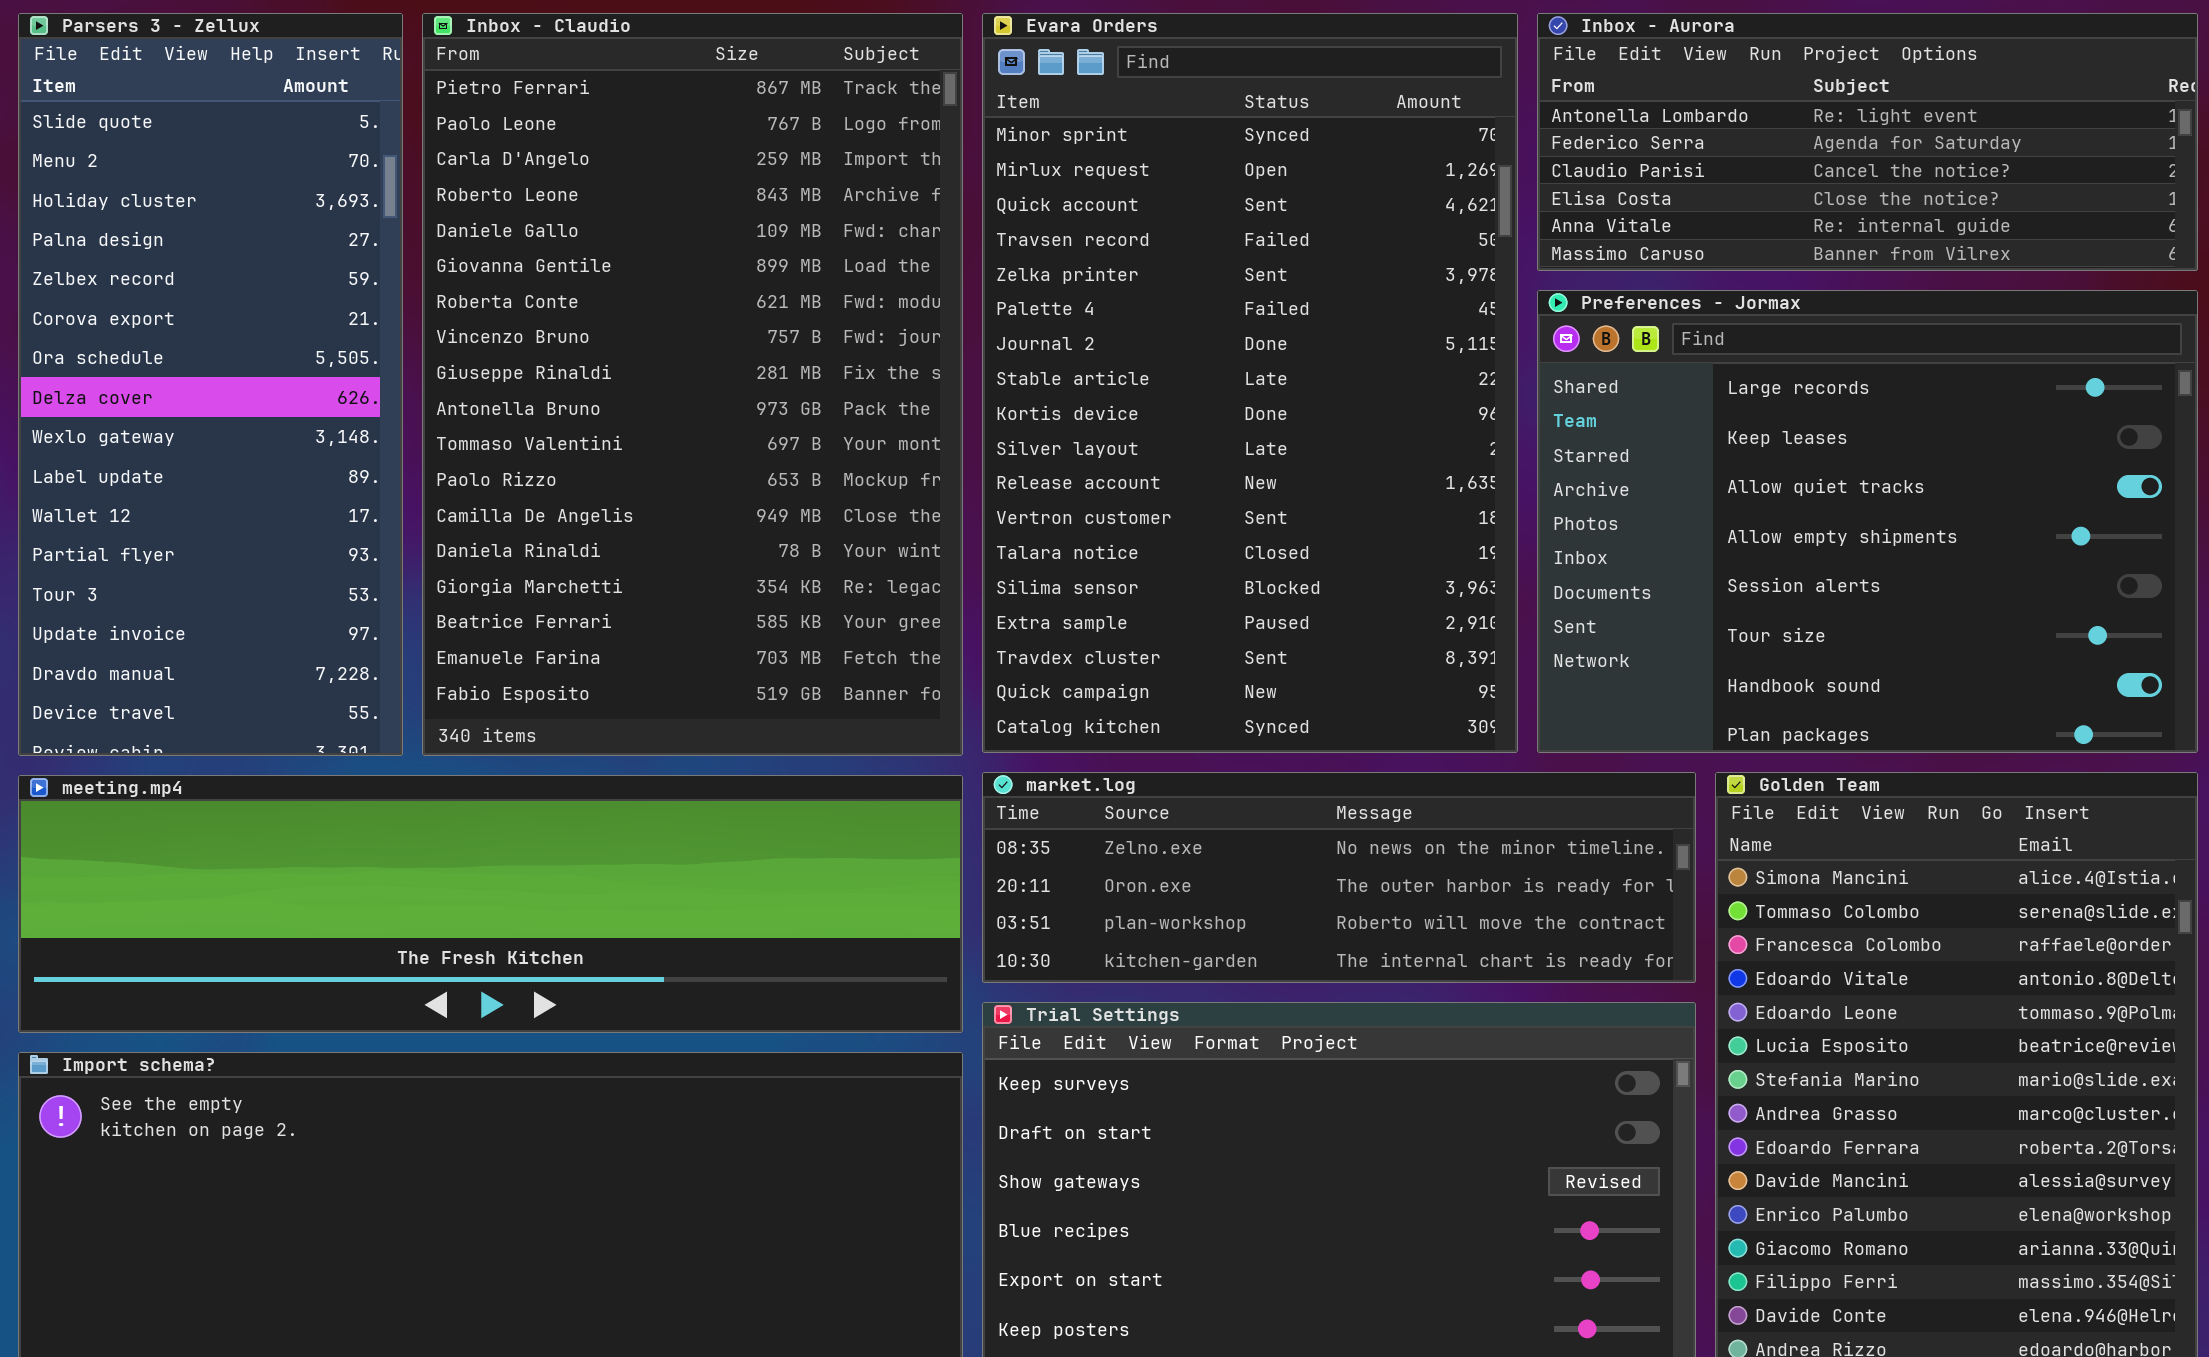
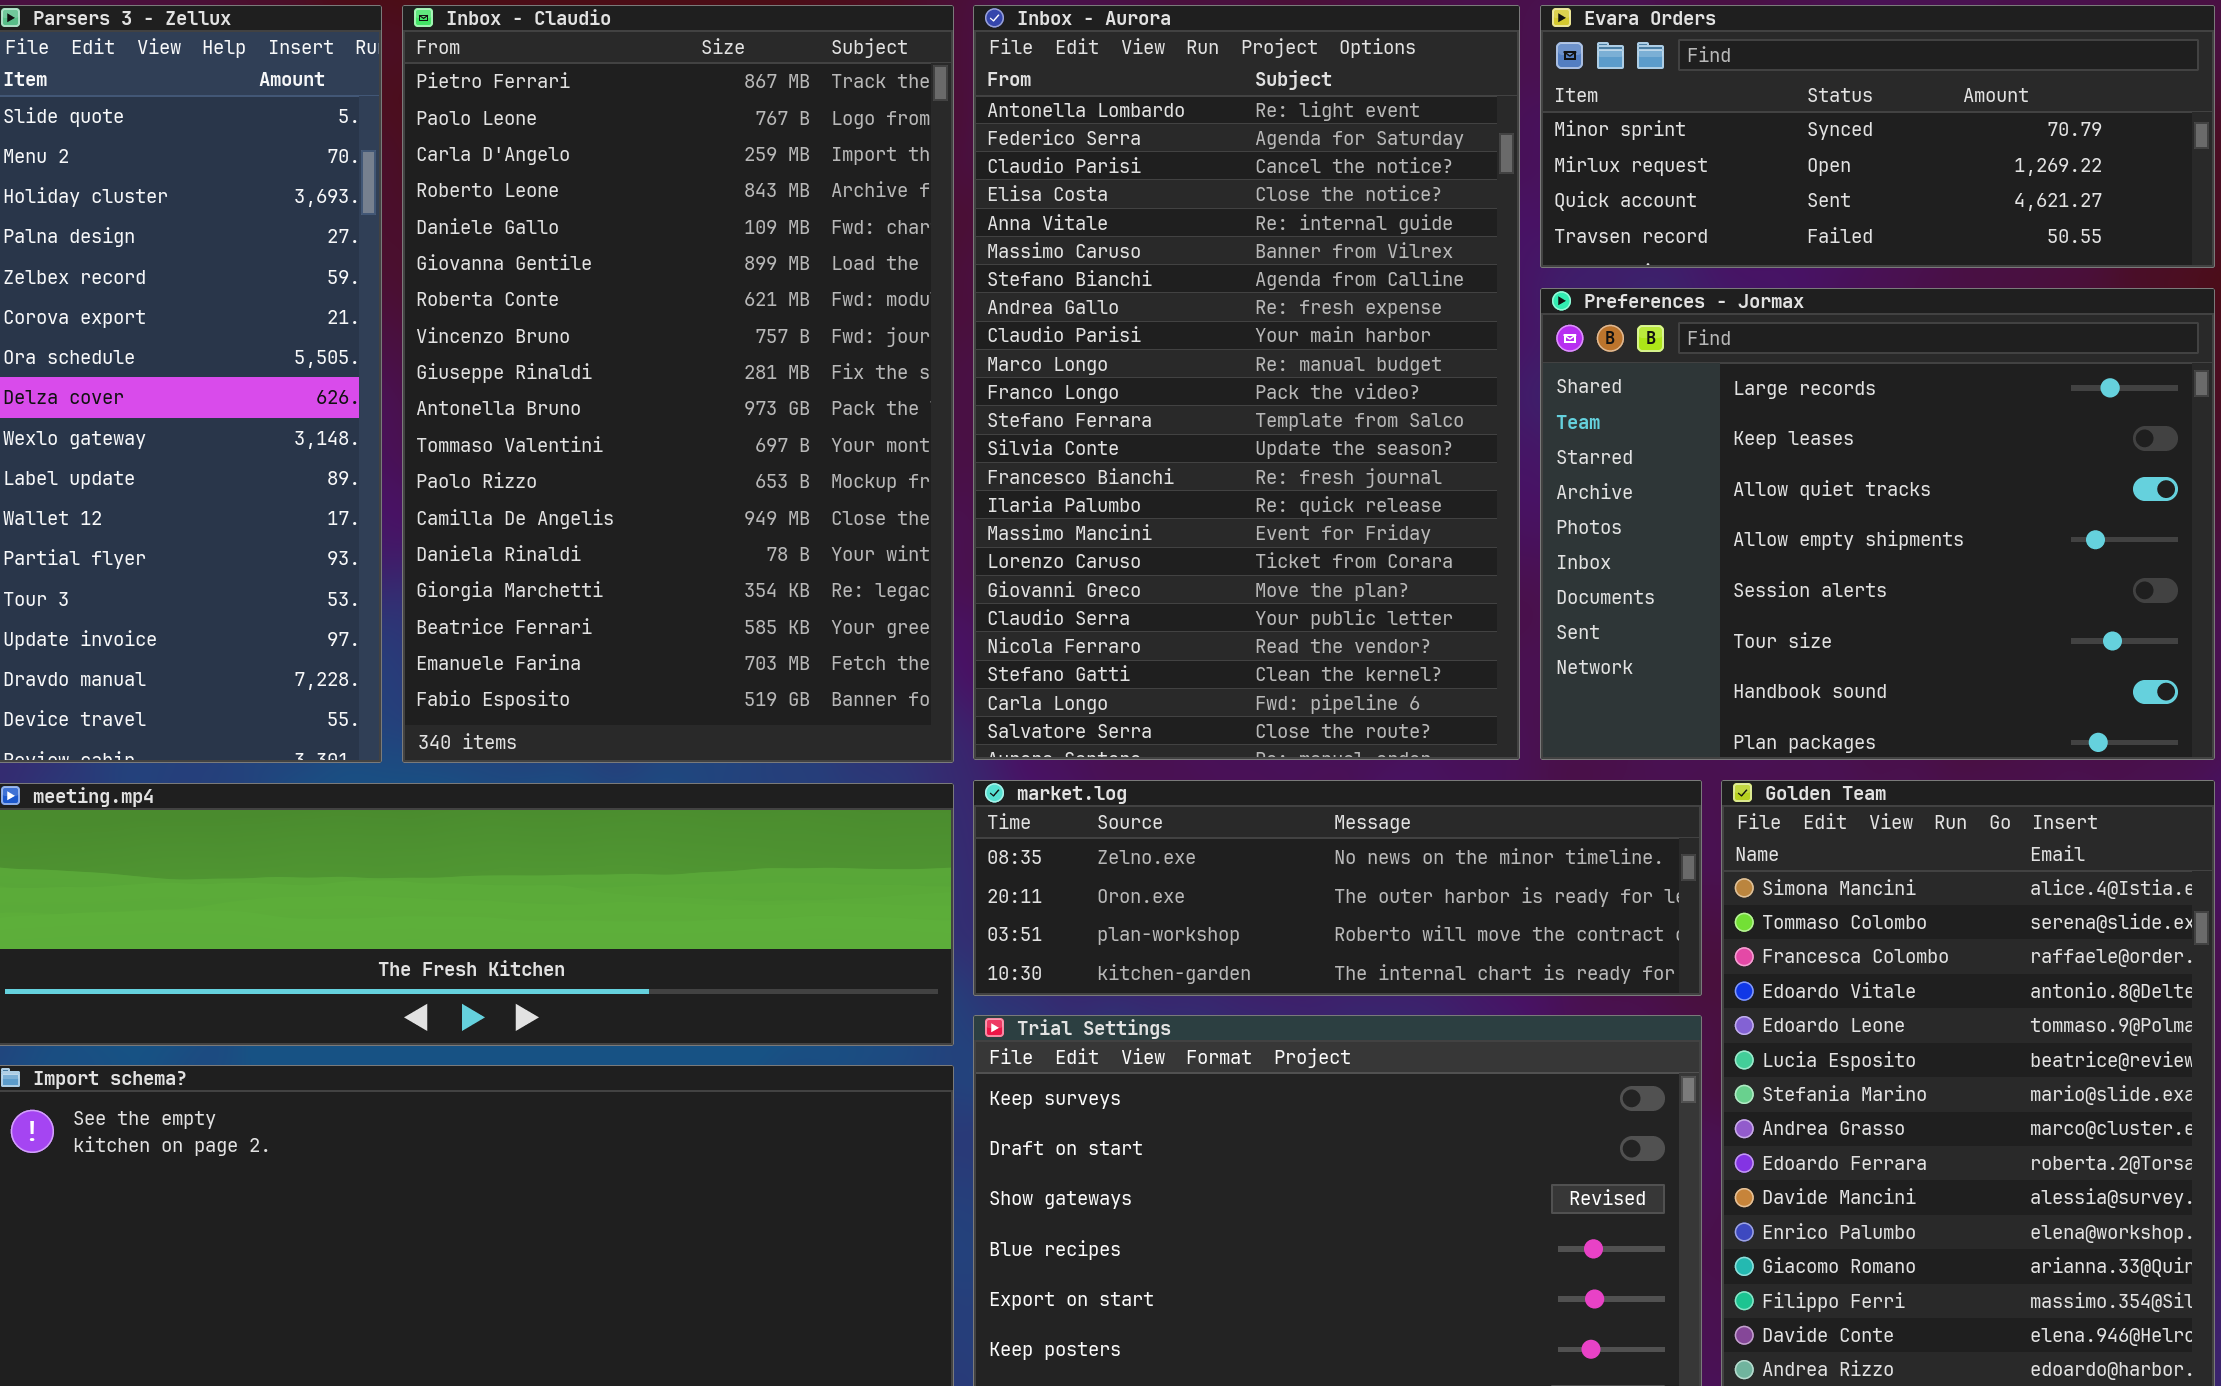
Evara Orders: [982,13,1518,753] -> [1540,5,2215,268], moved, resized
Inbox - Aurora: [1537,13,2198,271] -> [973,5,1520,760], moved, resized

